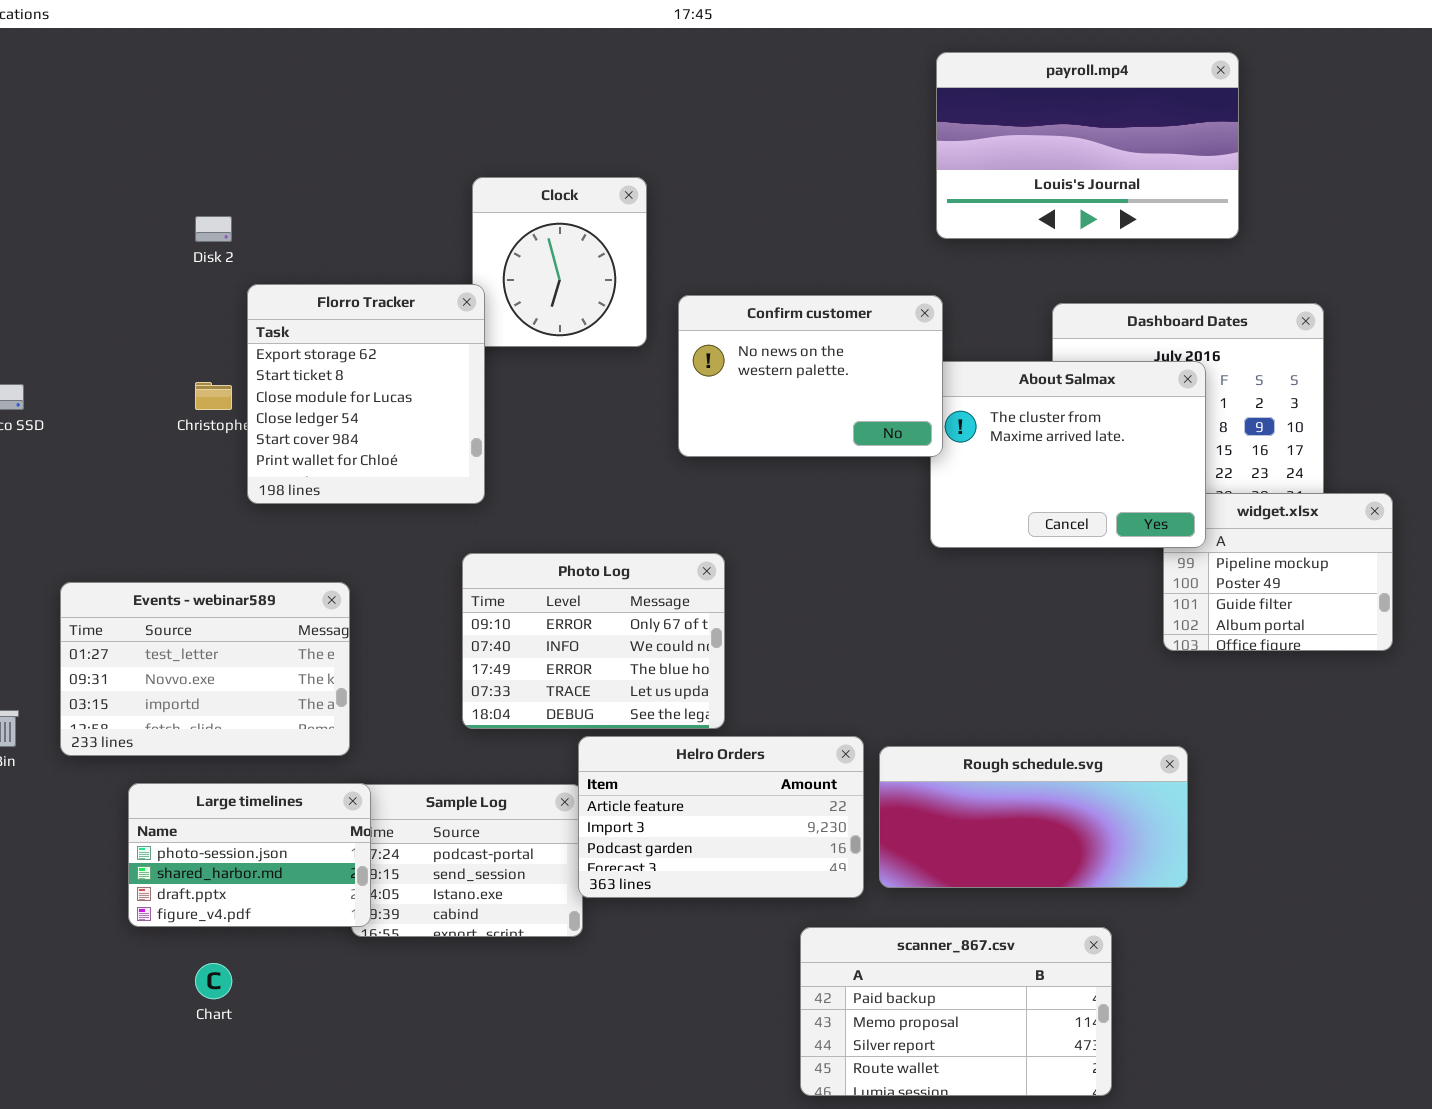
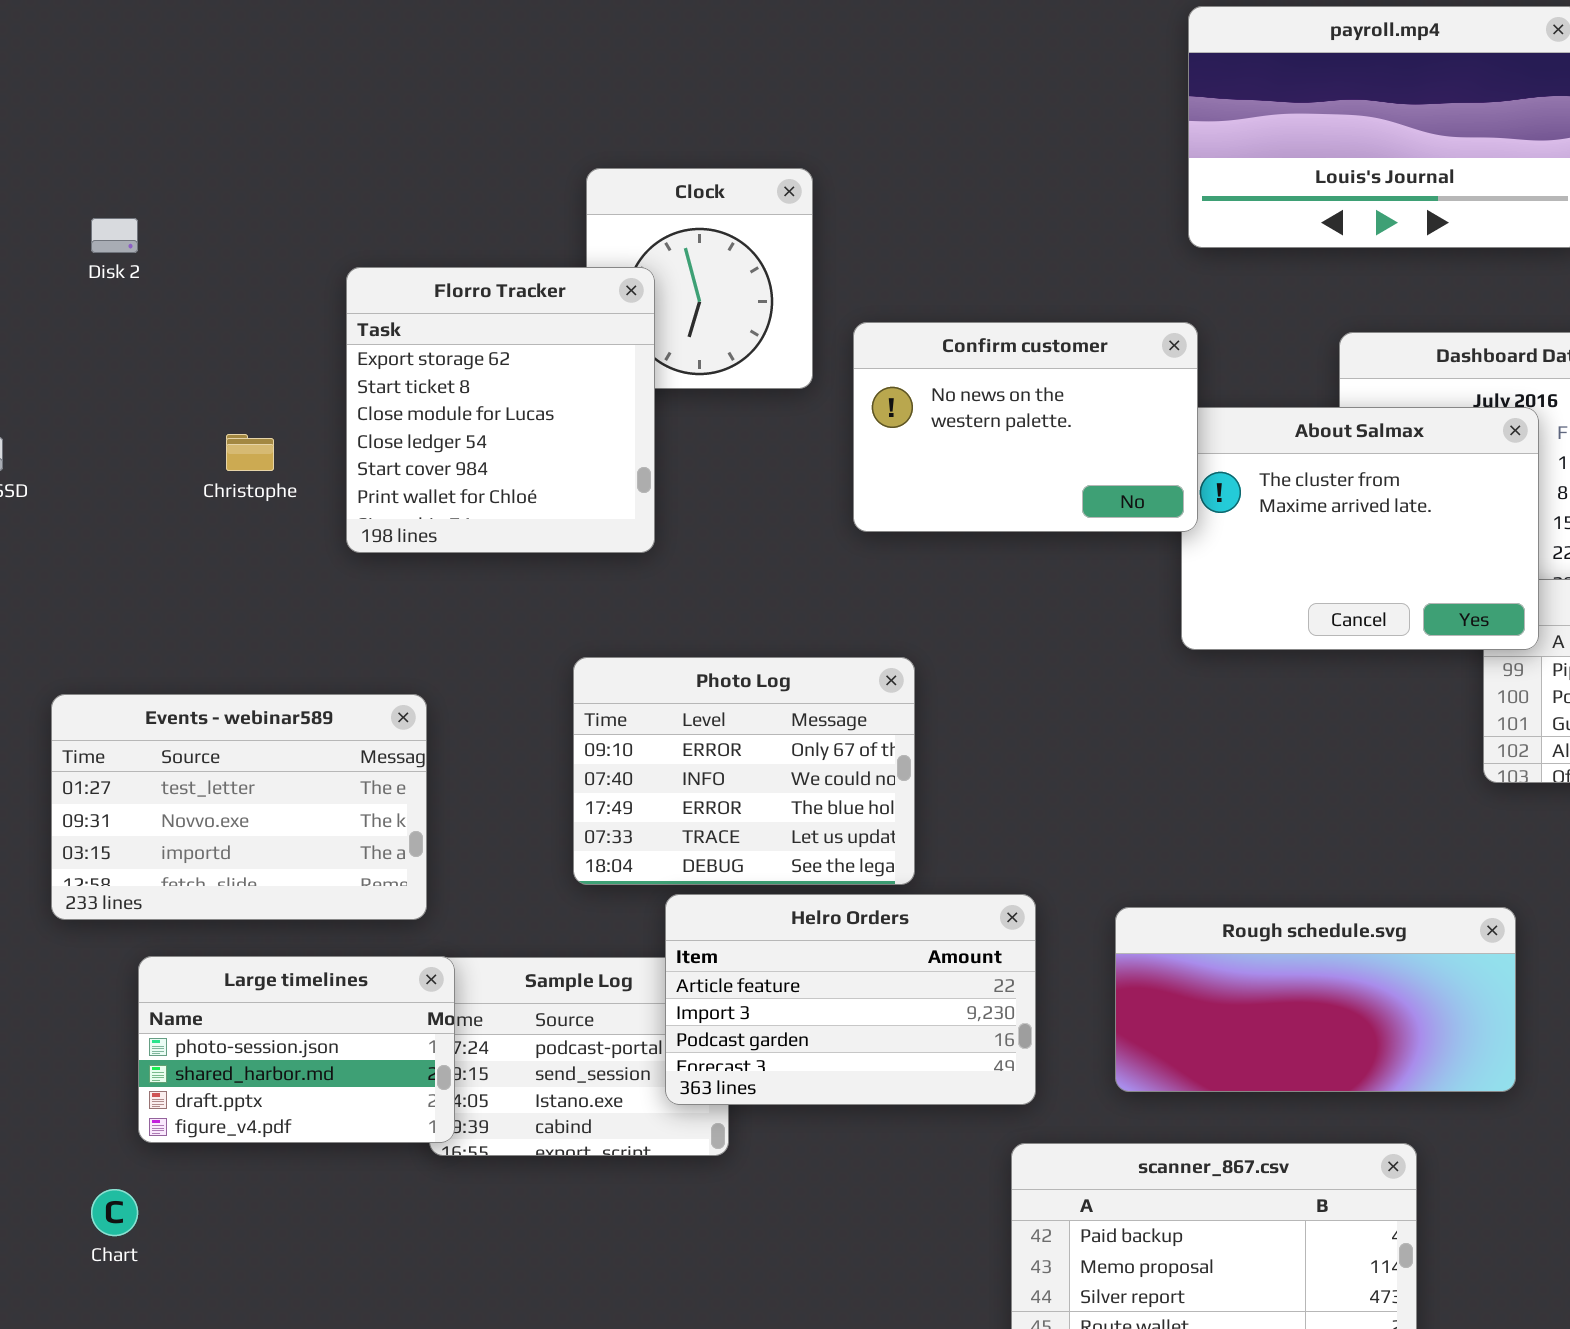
Disk 2: [195,216,232,242] -> [91,218,138,253], moved
Florro Tracker: [247,284,485,504] -> [346,267,655,553], moved
Helro Orders: [578,736,864,898] -> [665,894,1036,1105], moved
Chart: [195,963,232,999] -> [91,1189,138,1236], moved

